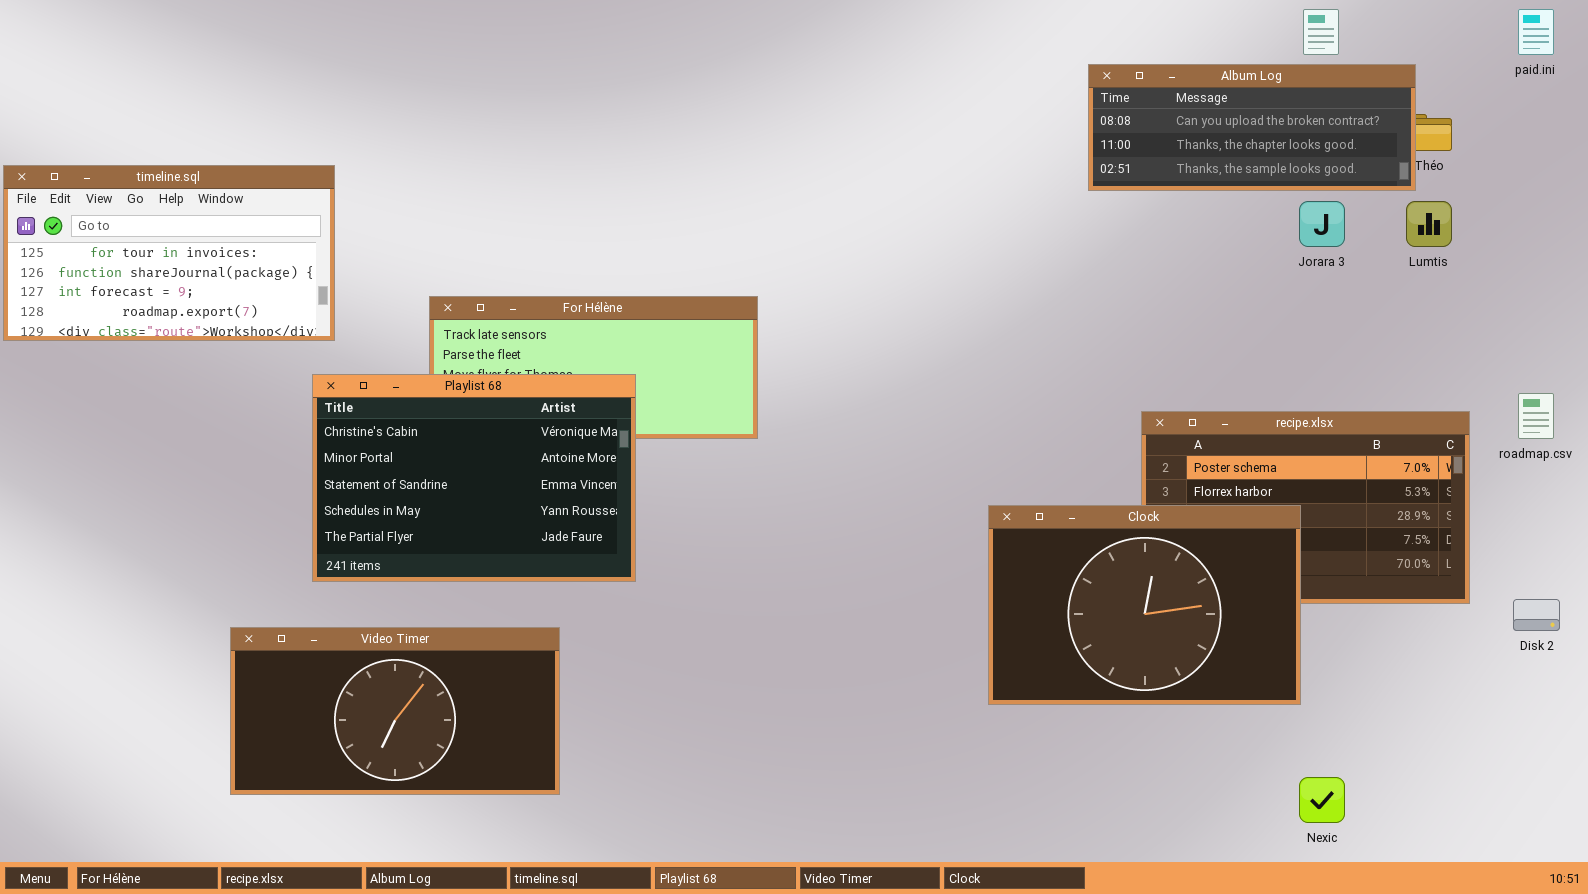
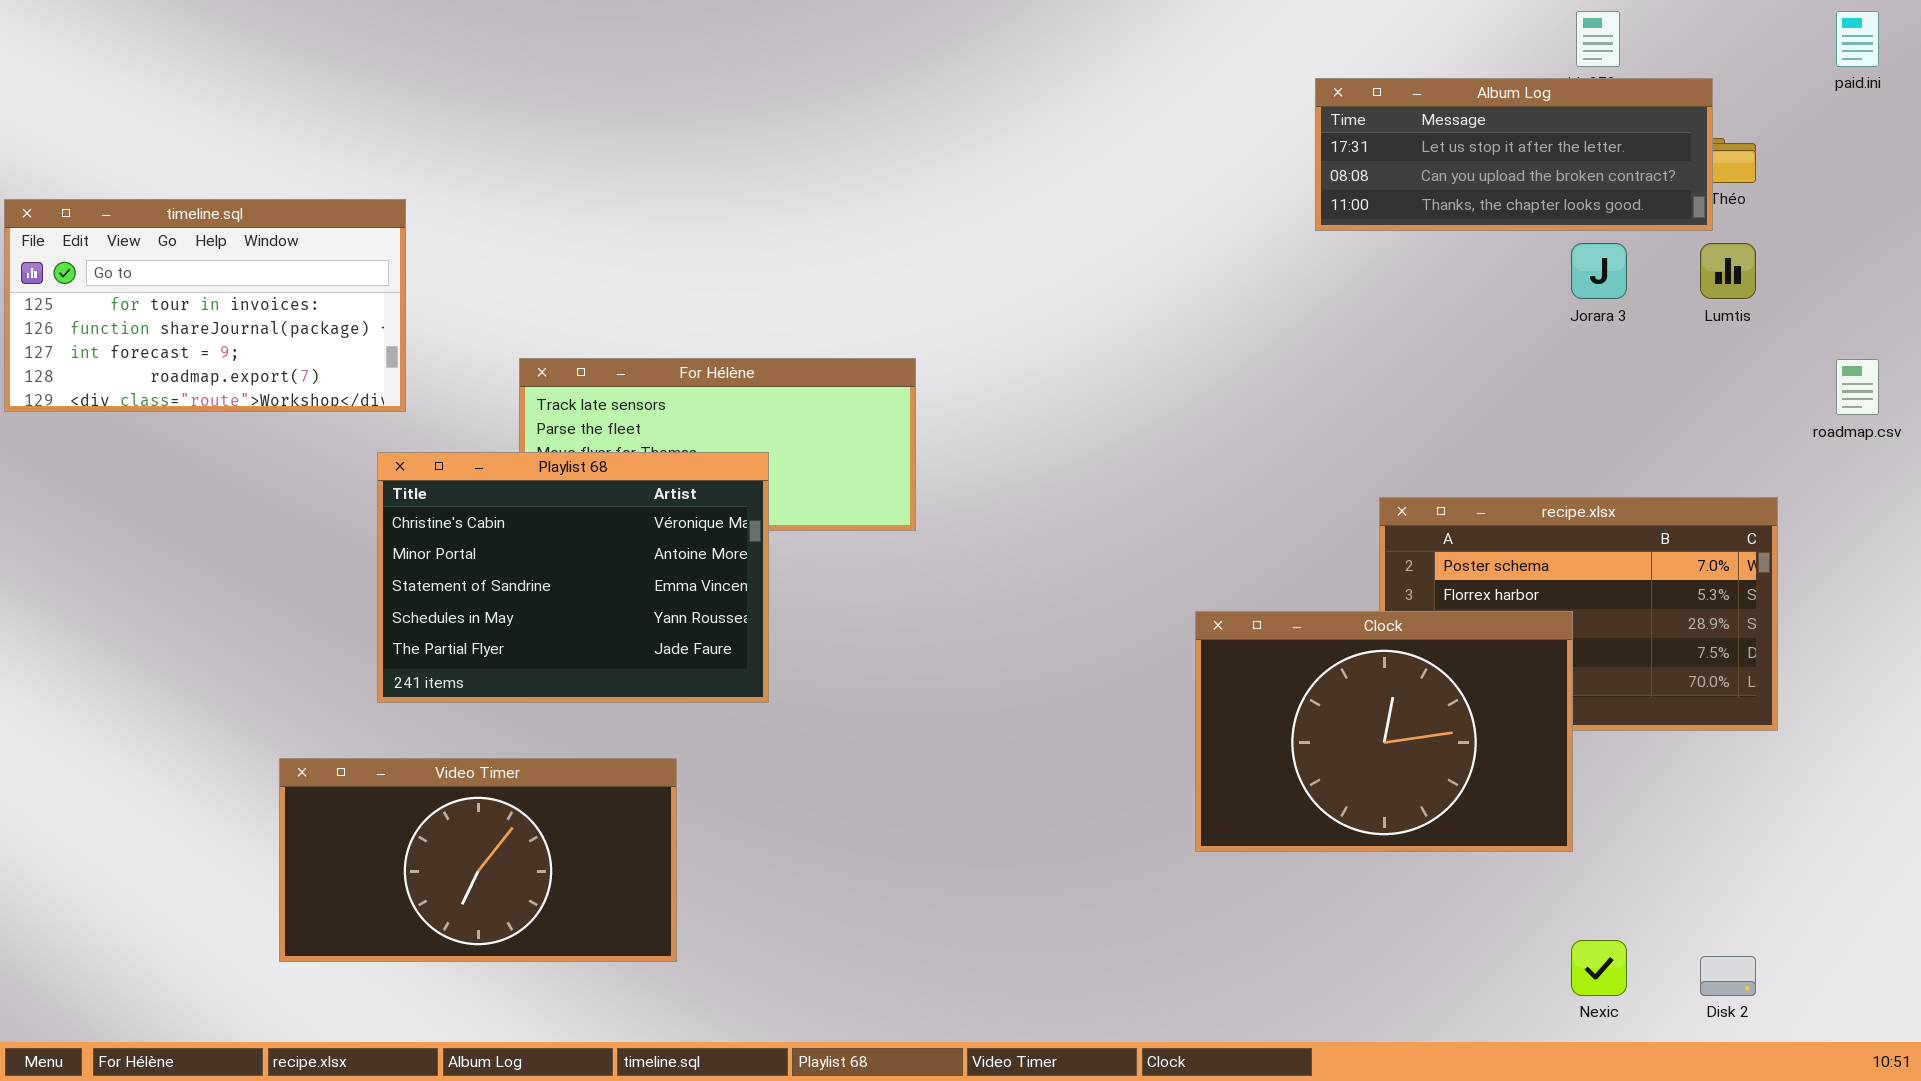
Album Log: [1088,64,1416,191] -> [1315,78,1713,231], scrolled up 1 row
roadmap.csv: [1518,393,1554,439] -> [1836,359,1879,415], moved
Disk 2: [1513,599,1560,631] -> [1700,956,1756,996], moved

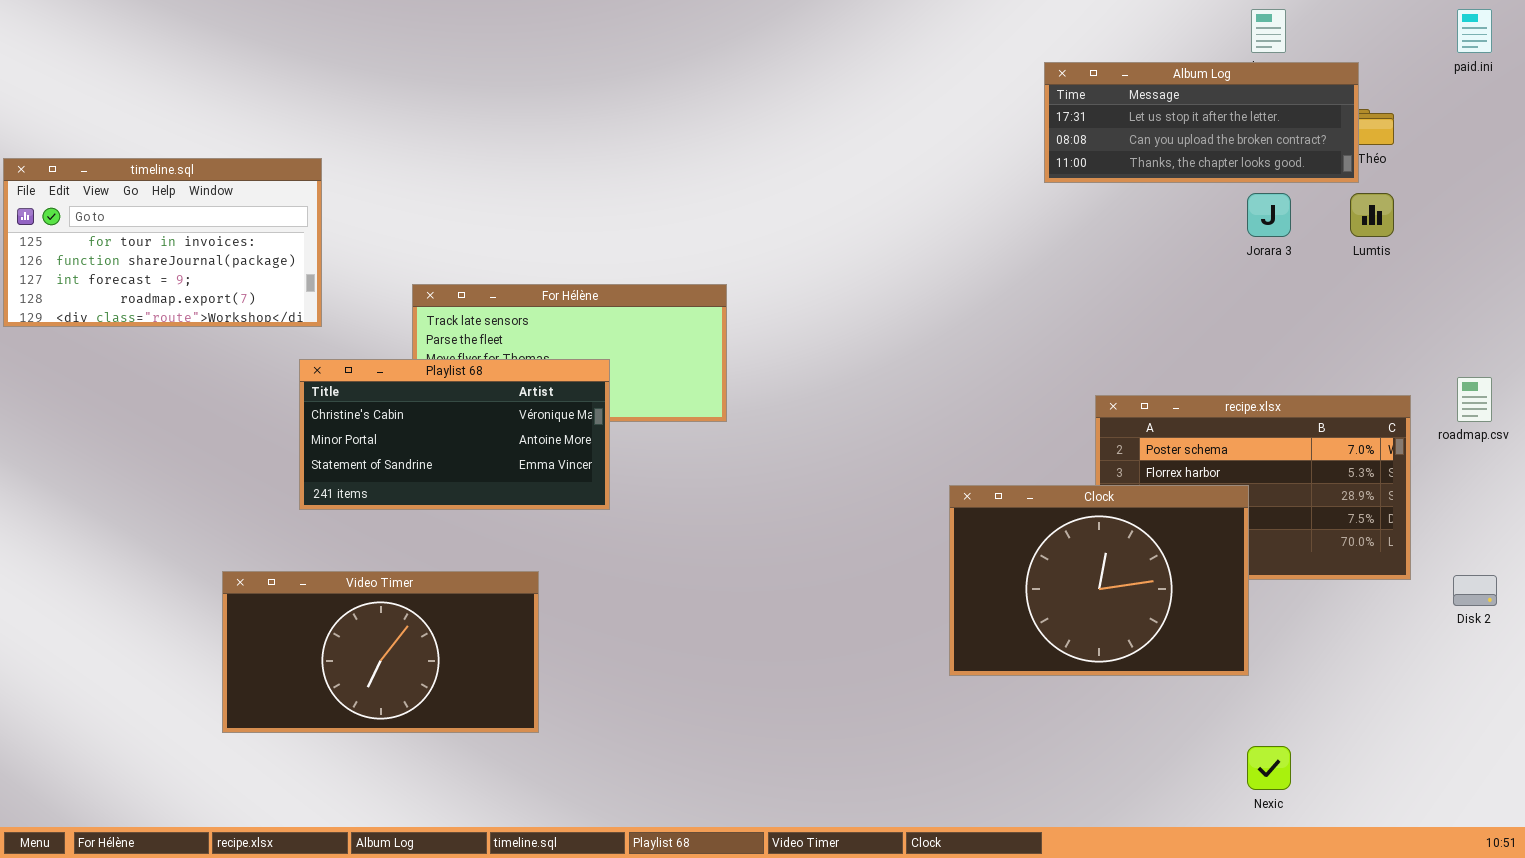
roadmap.csv: [1836,359,1879,415] -> [1457,377,1492,422], moved
Playlist 68: [377,452,769,703] -> [299,359,610,510], resized
Video Timer: [279,758,677,962] -> [222,571,539,733], moved
Disk 2: [1700,956,1756,996] -> [1453,575,1497,606], moved

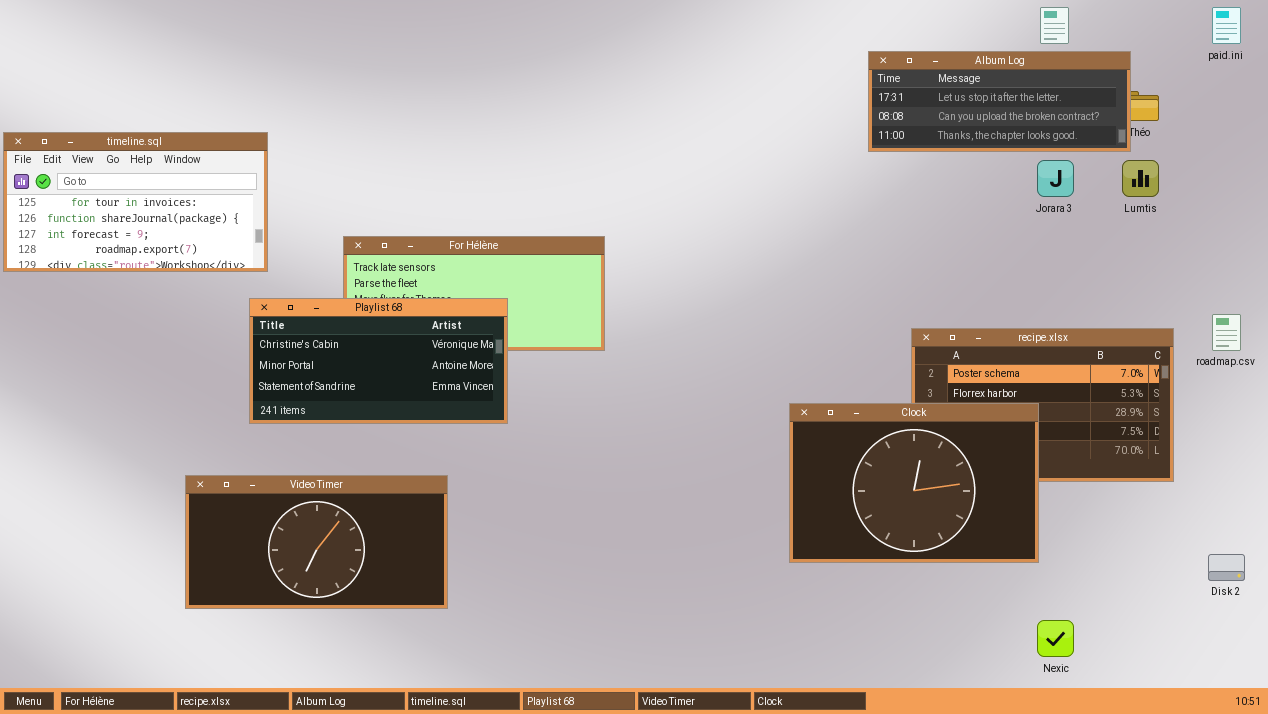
Disk 2: [1453,575,1497,606] -> [1208,554,1245,581], moved

